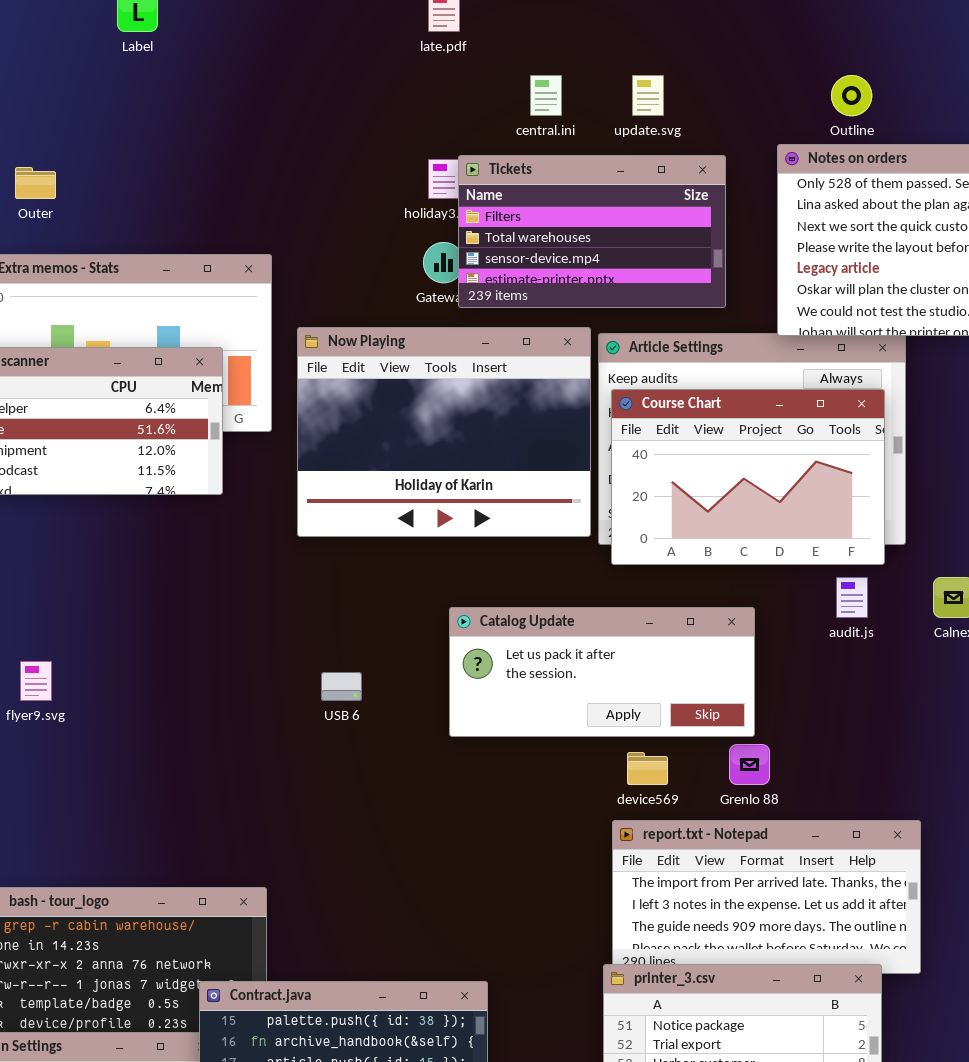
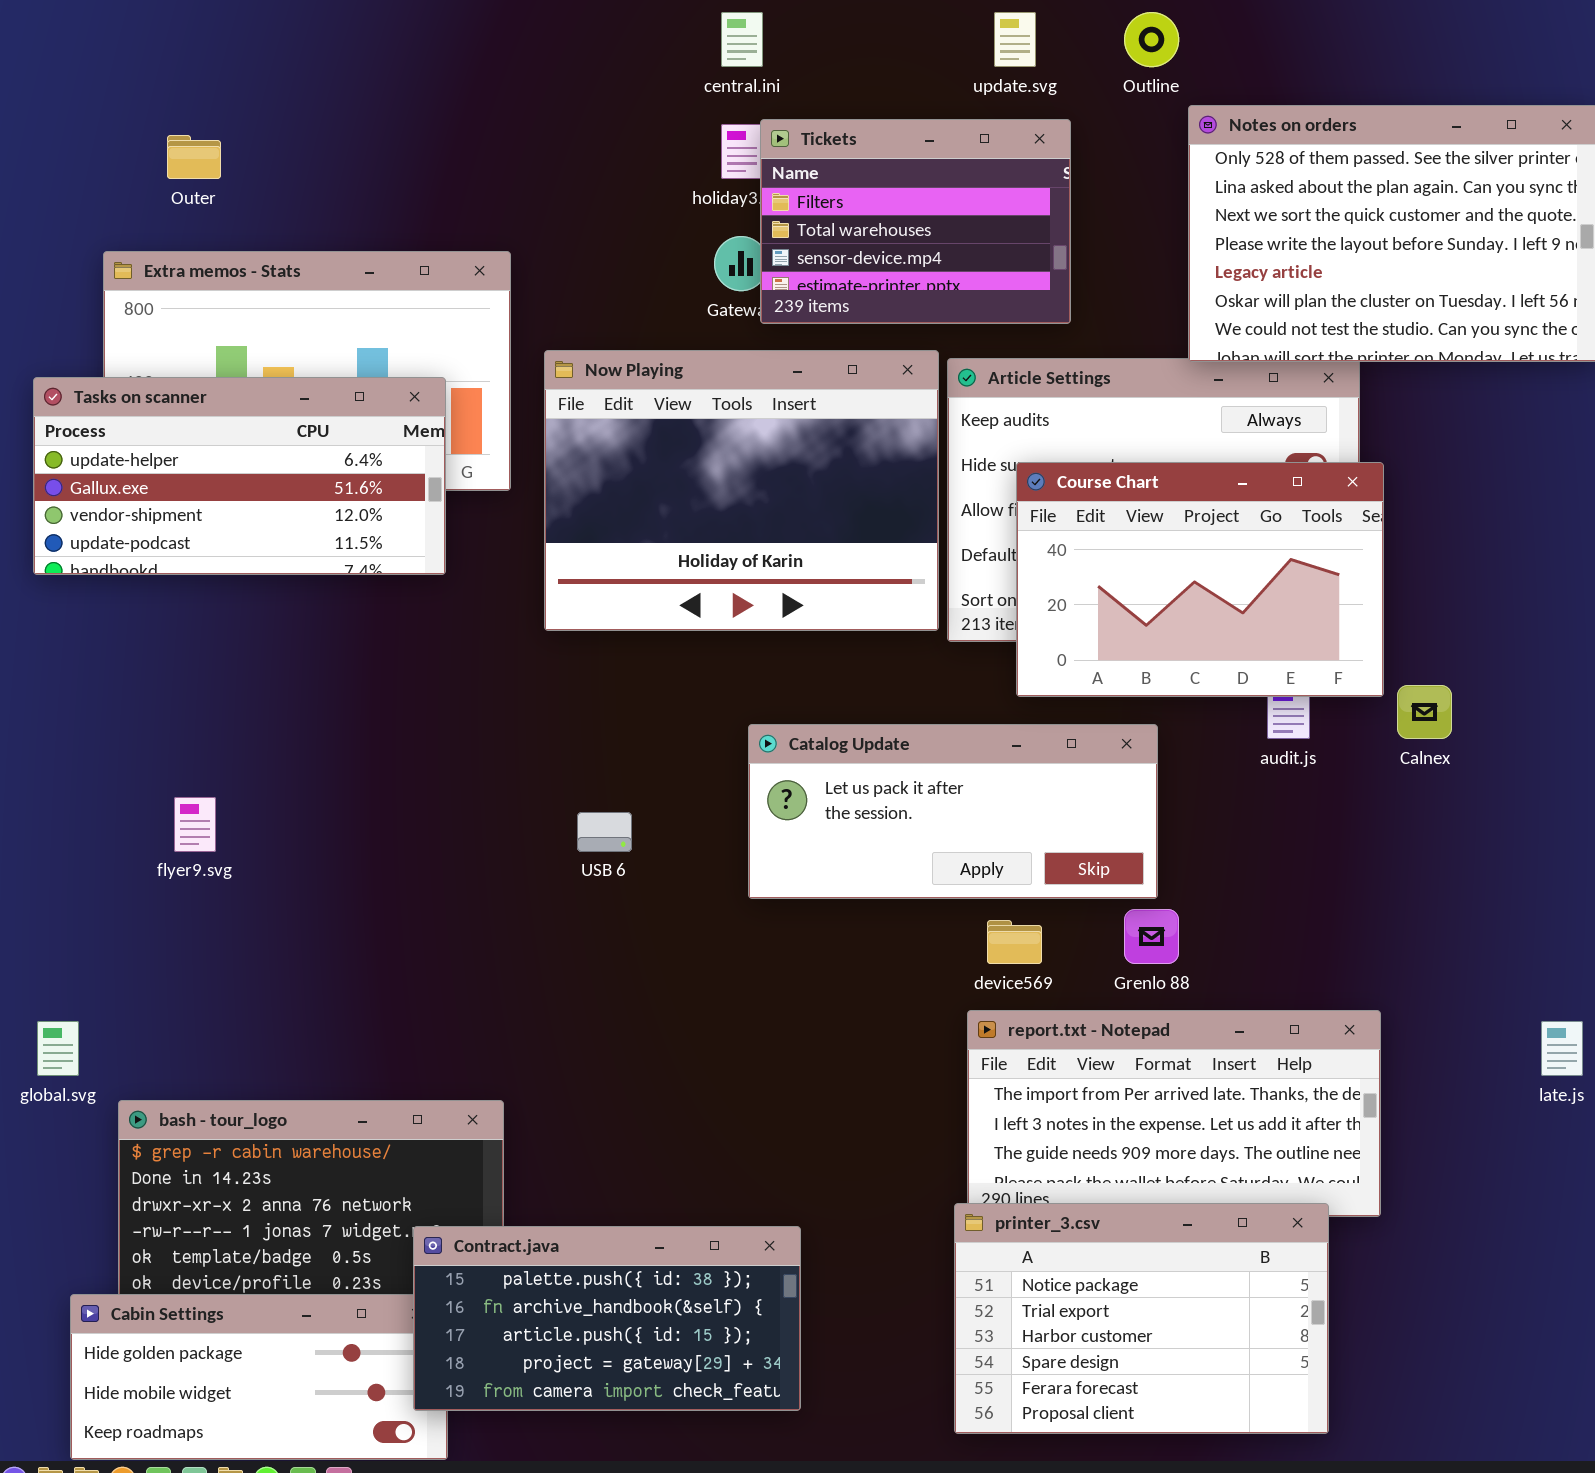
central.ini: [530,75,562,116] -> [721,12,763,67], moved
Outline: [831,75,872,116] -> [1124,12,1179,67], moved
Tickets: [458,155,726,308] -> [760,119,1071,324], resized
Course Chart: [611,389,885,565] -> [1016,462,1384,697], moved

